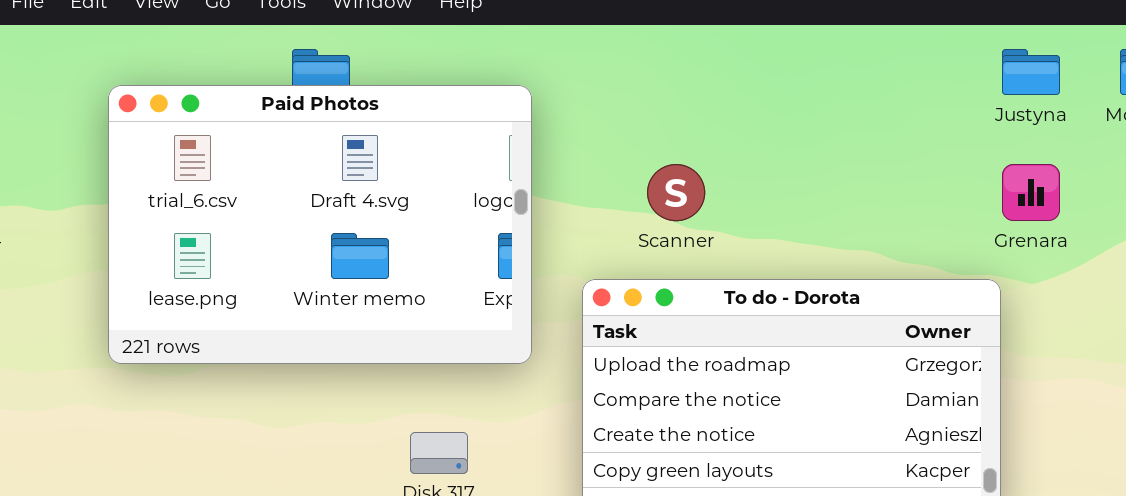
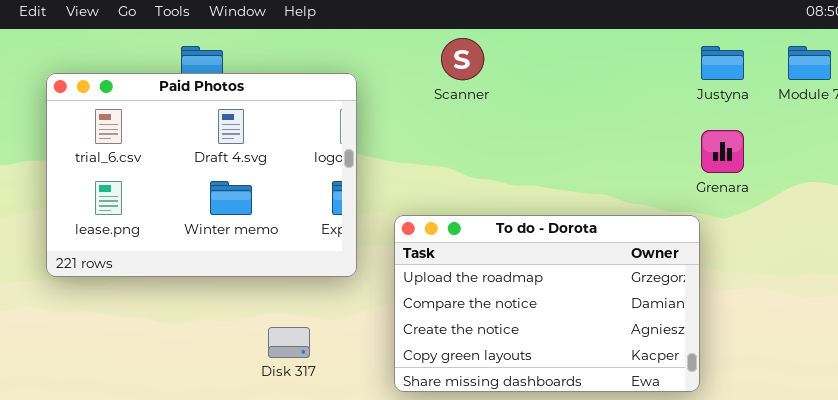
Scanner: [647,164,705,221] -> [441,38,484,80], moved

